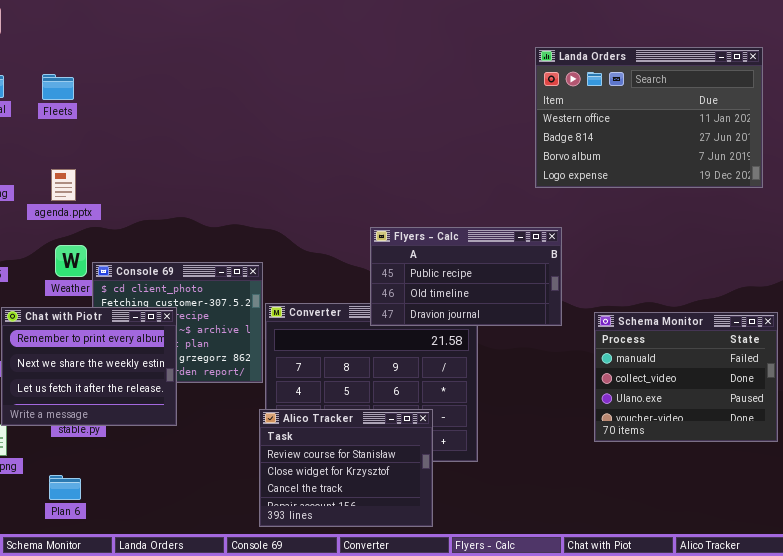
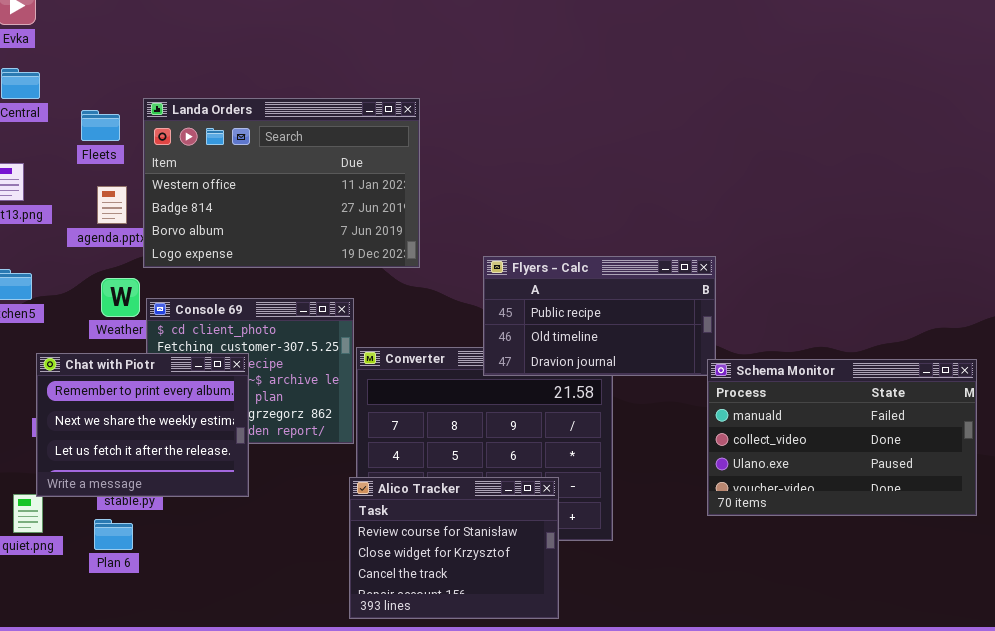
Landa Orders: [535,47,763,188] -> [143,98,420,268], moved
Fleets: [42,74,74,100] -> [81,110,120,141], moved
Schema Monitor: [594,312,778,442] -> [707,359,977,516], resized
Plan 6: [49,475,81,500] -> [94,519,133,550], moved

